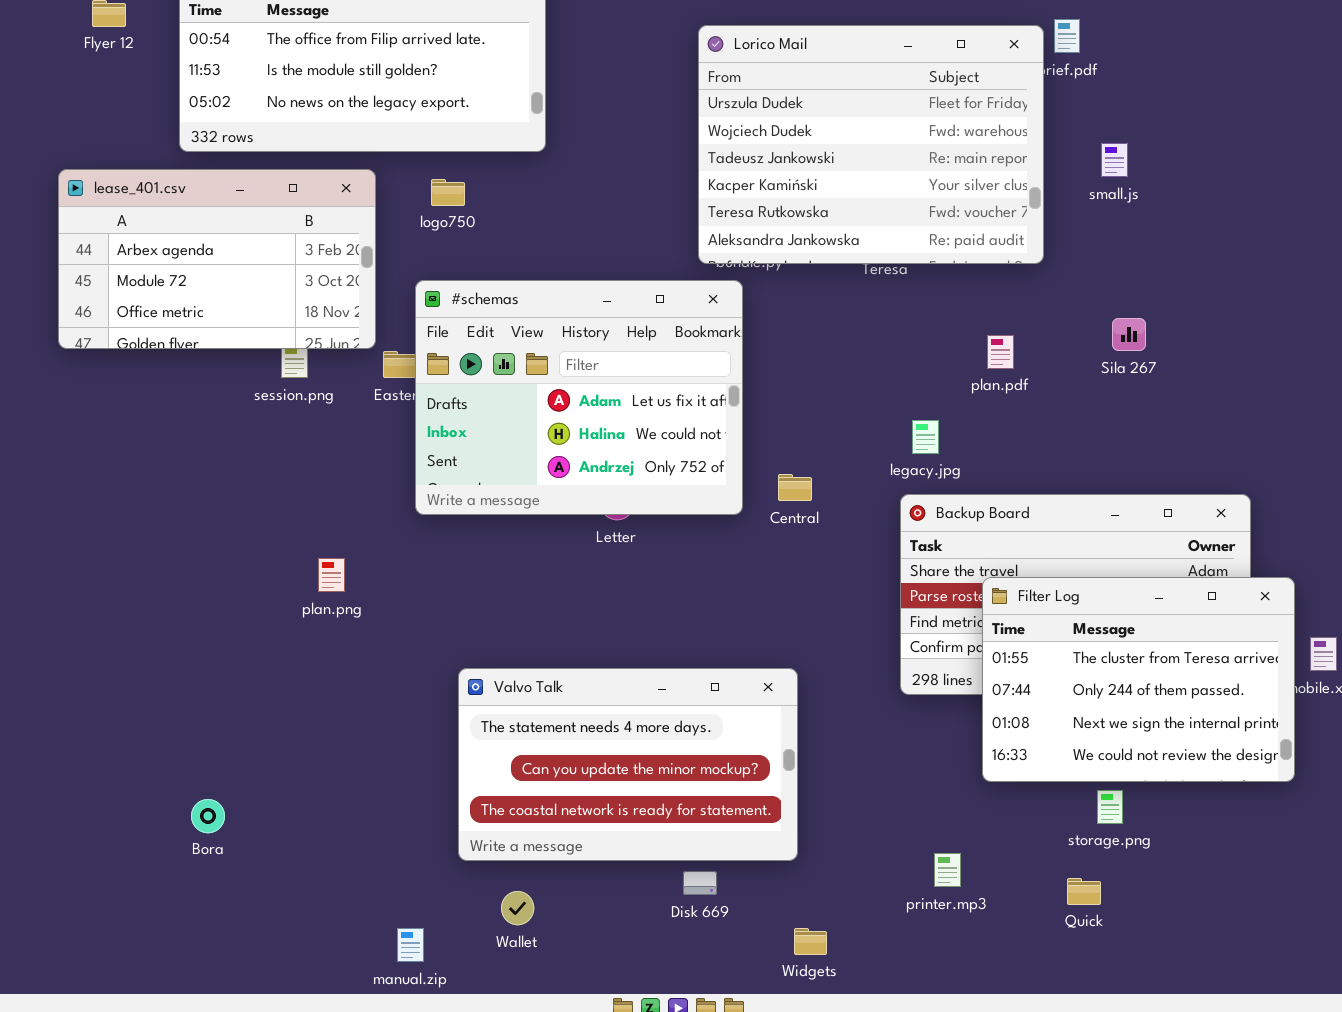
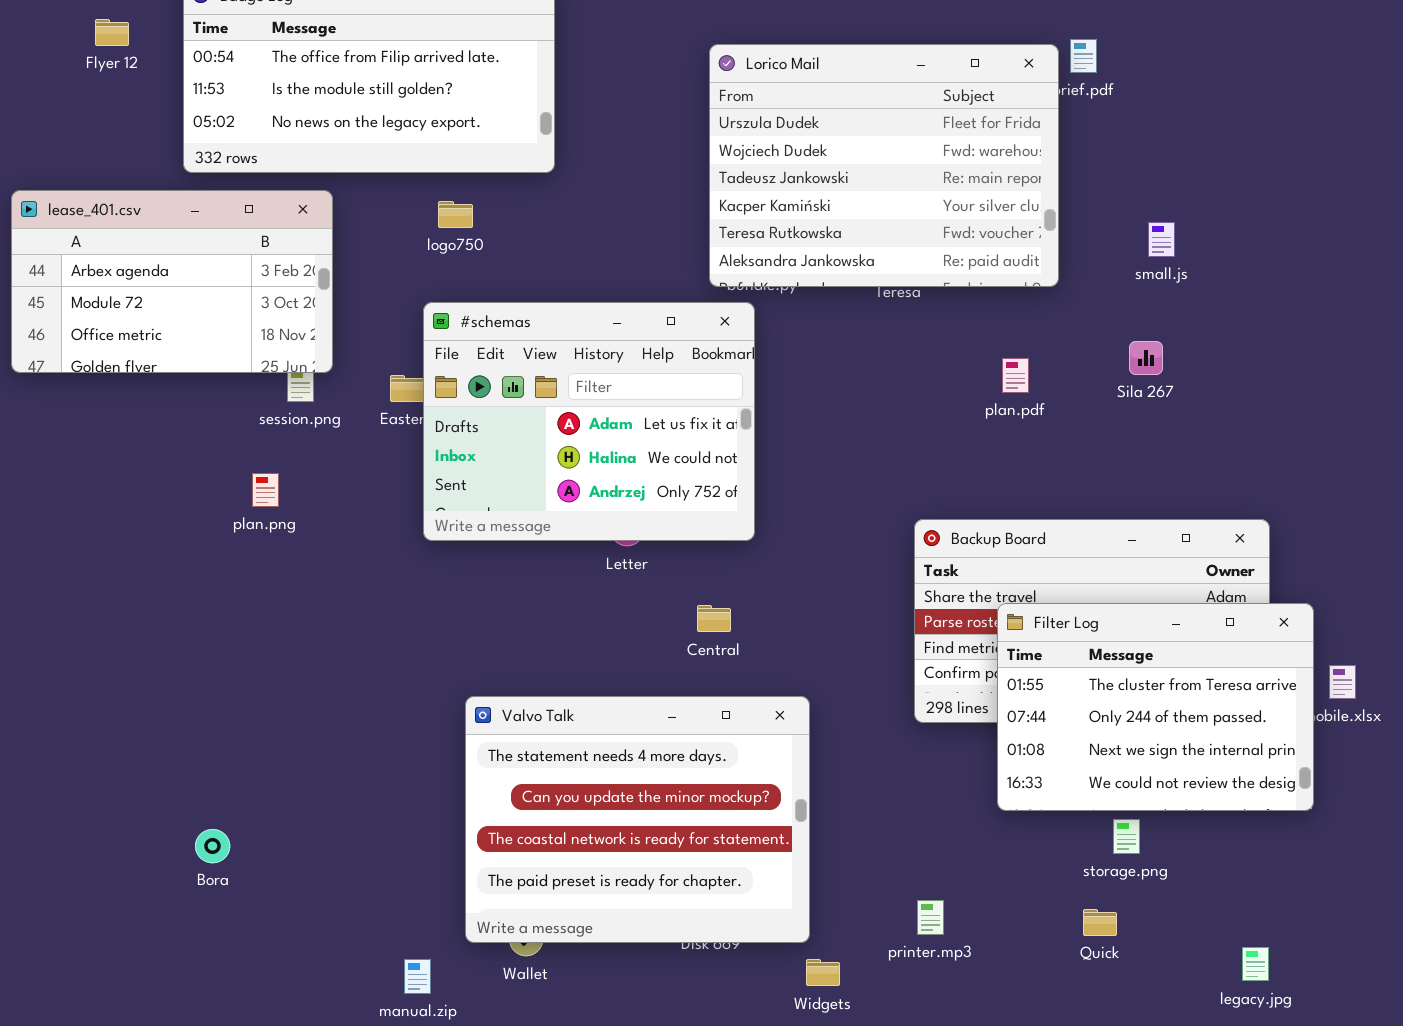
small.js: [1101,143,1128,177] -> [1148,222,1175,257], moved
lease_401.csv: [58,169,376,349] -> [11,190,333,373], moved
legacy.jpg: [912,420,939,454] -> [1242,947,1269,981], moved
Central: [778,474,812,501] -> [697,605,731,632], moved
plan.png: [318,558,345,592] -> [252,473,279,507], moved
Valvo Talk: [458,668,798,861] -> [465,696,810,943], resized
printer.mp3: [934,853,961,887] -> [917,900,944,935], moved

